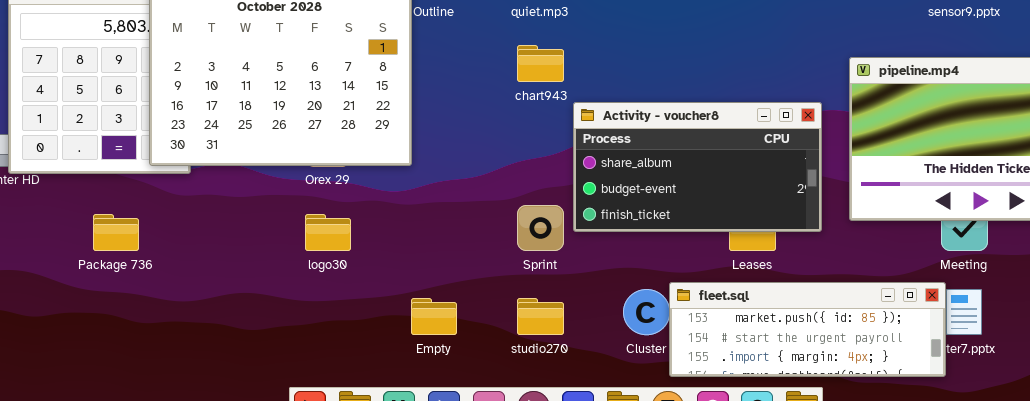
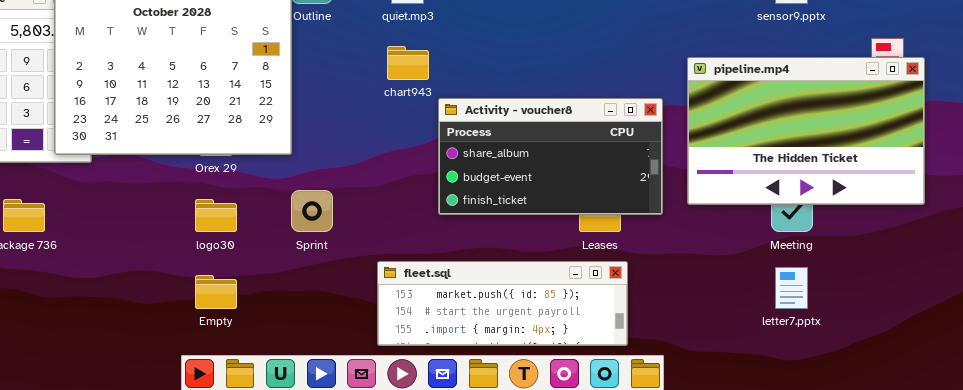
Sprint: [517,205,564,251] -> [291,190,333,232], moved
fleet.sql: [669,282,946,377] -> [377,261,628,346], moved
Empty: [411,298,457,335] -> [195,275,237,309], moved

